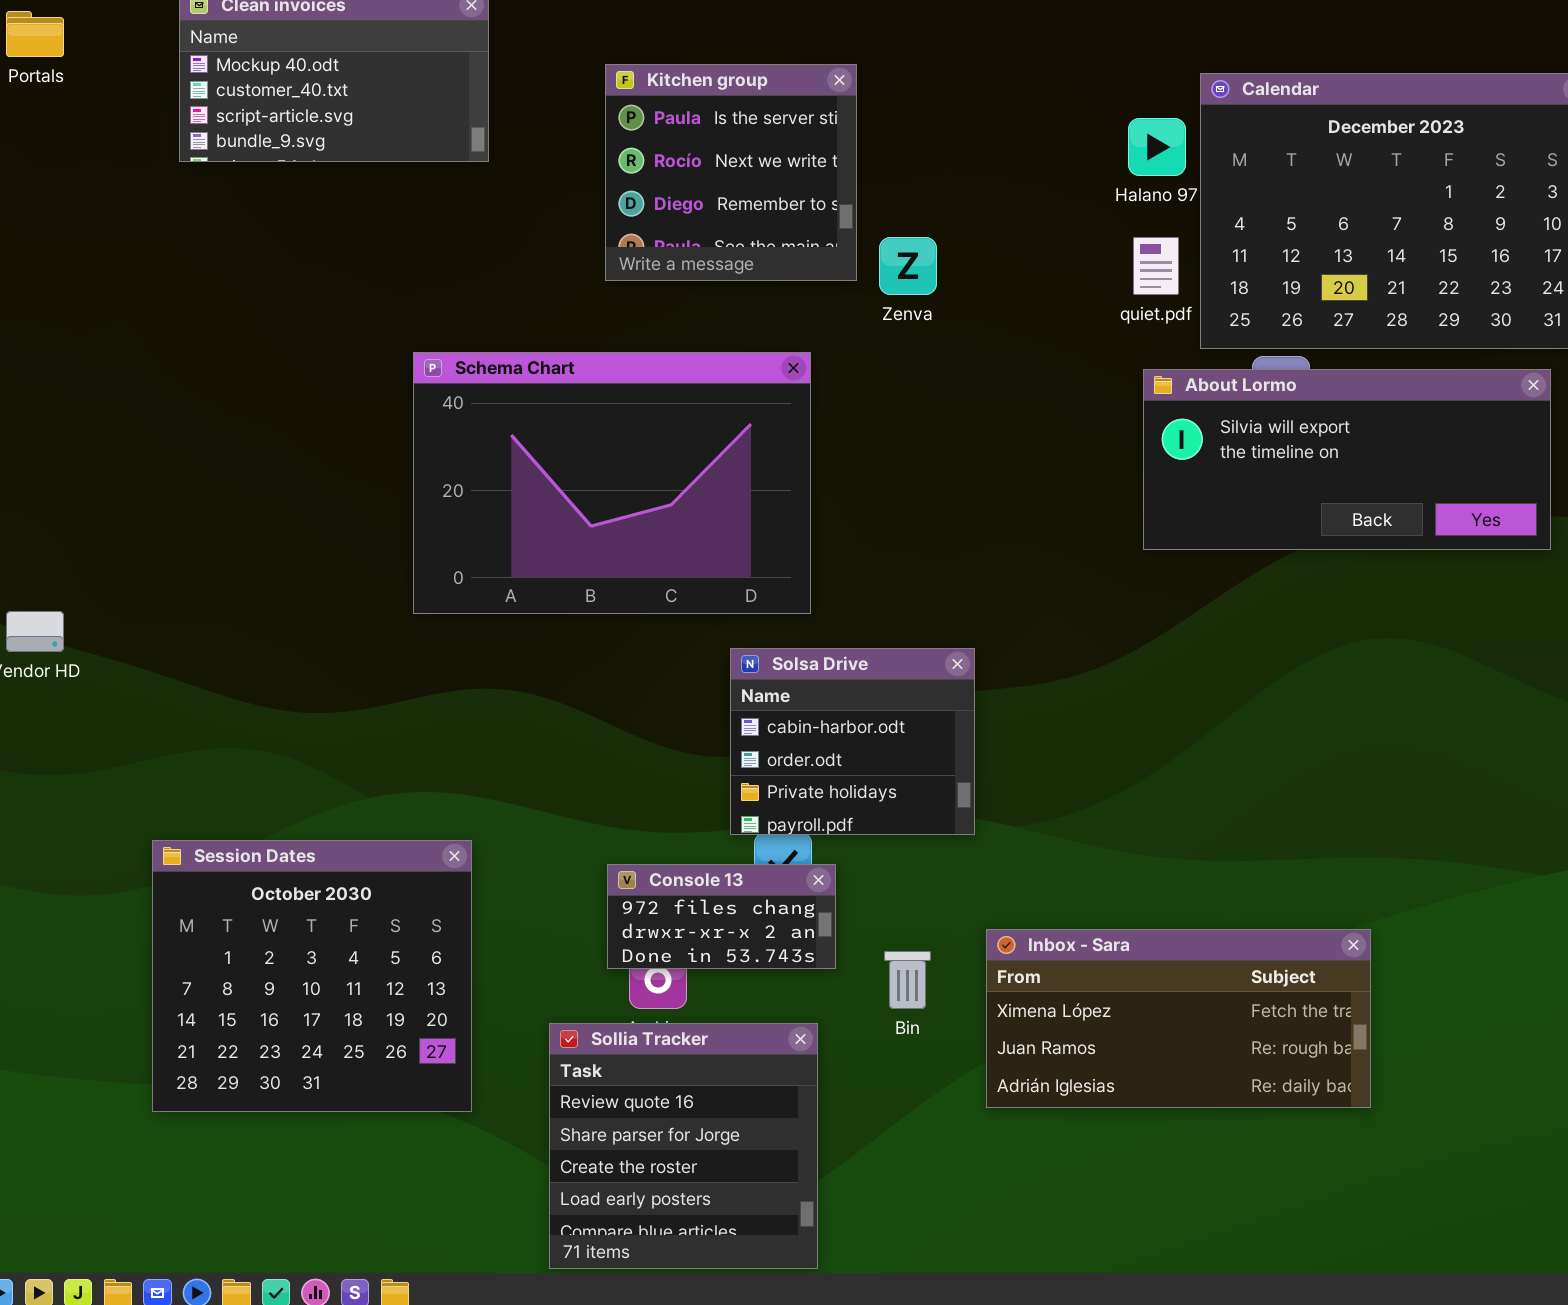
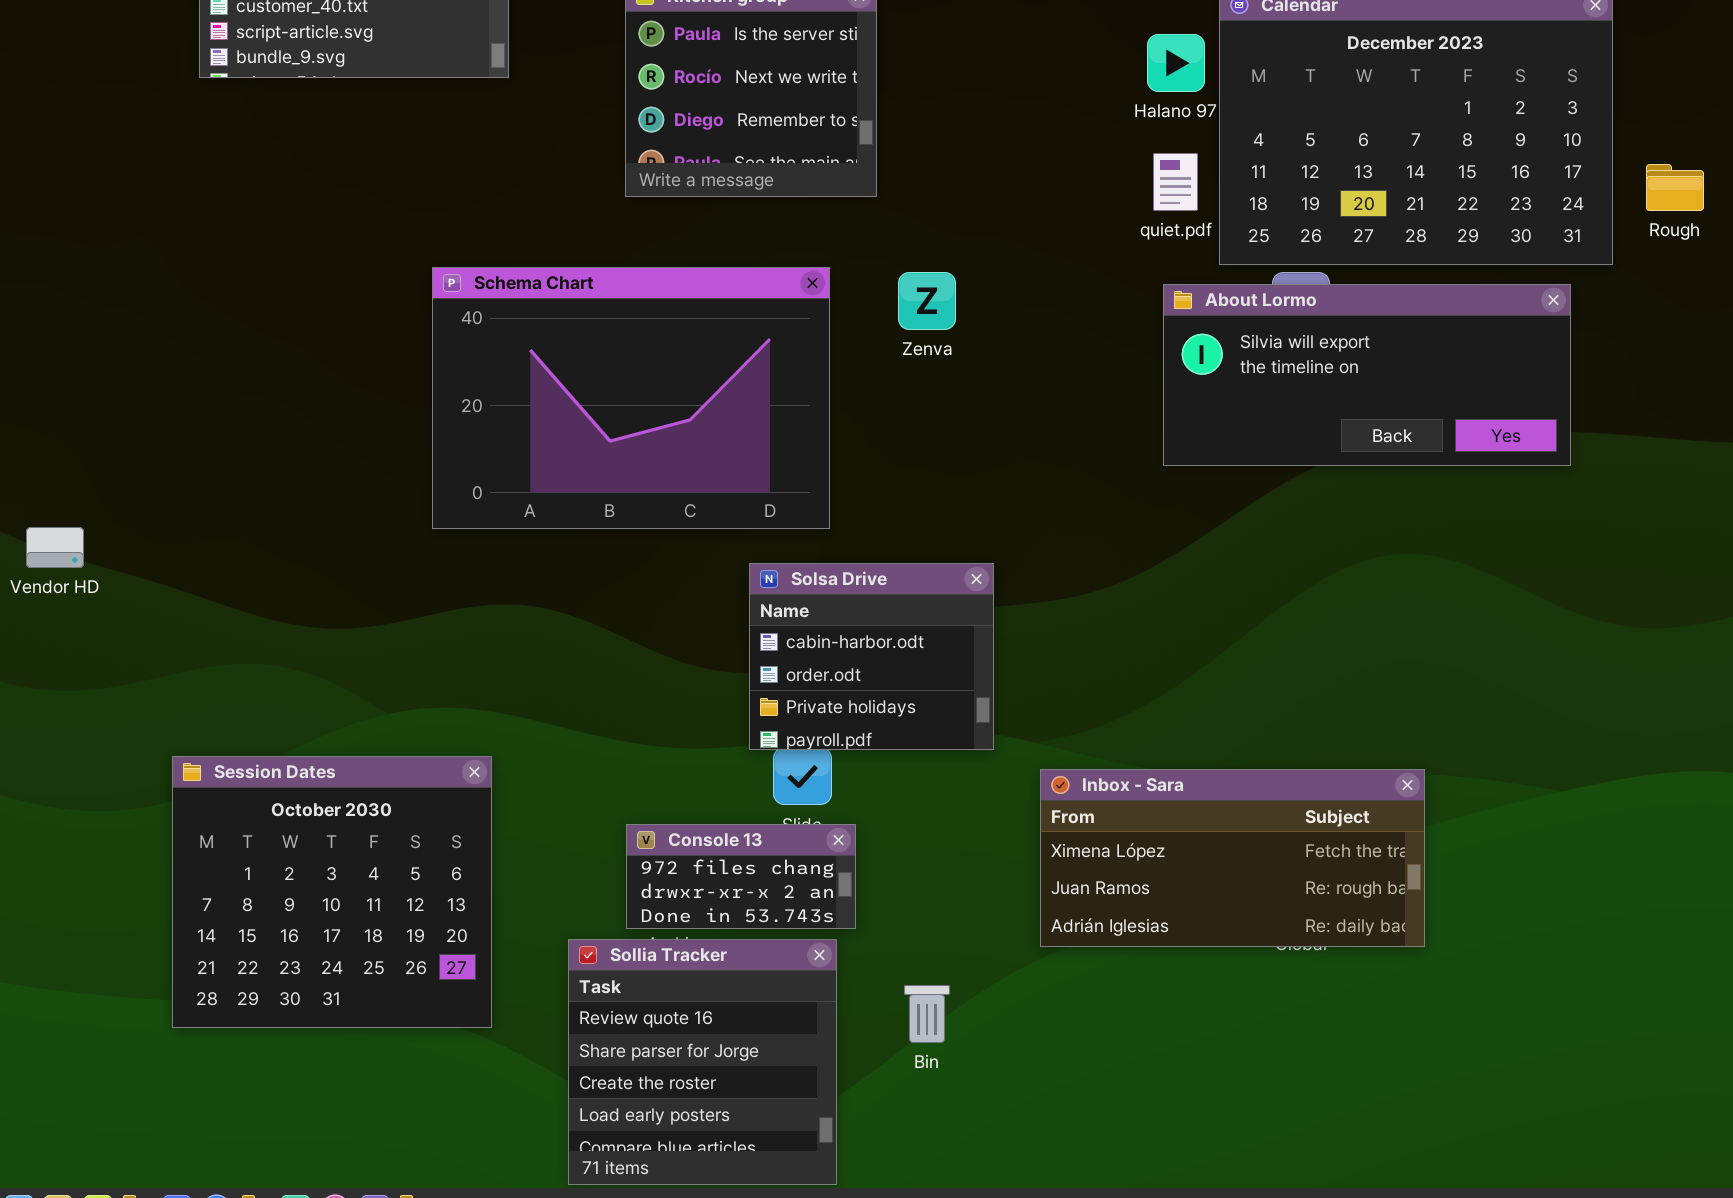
Zenva: [879,237,937,295] -> [898,272,956,330], moved
Console 13: [607,864,836,969] -> [626,824,856,929], moved
Inbox - Sara: [986,929,1371,1108] -> [1040,769,1425,947], moved
Bin: [884,951,931,1009] -> [904,985,950,1043], moved

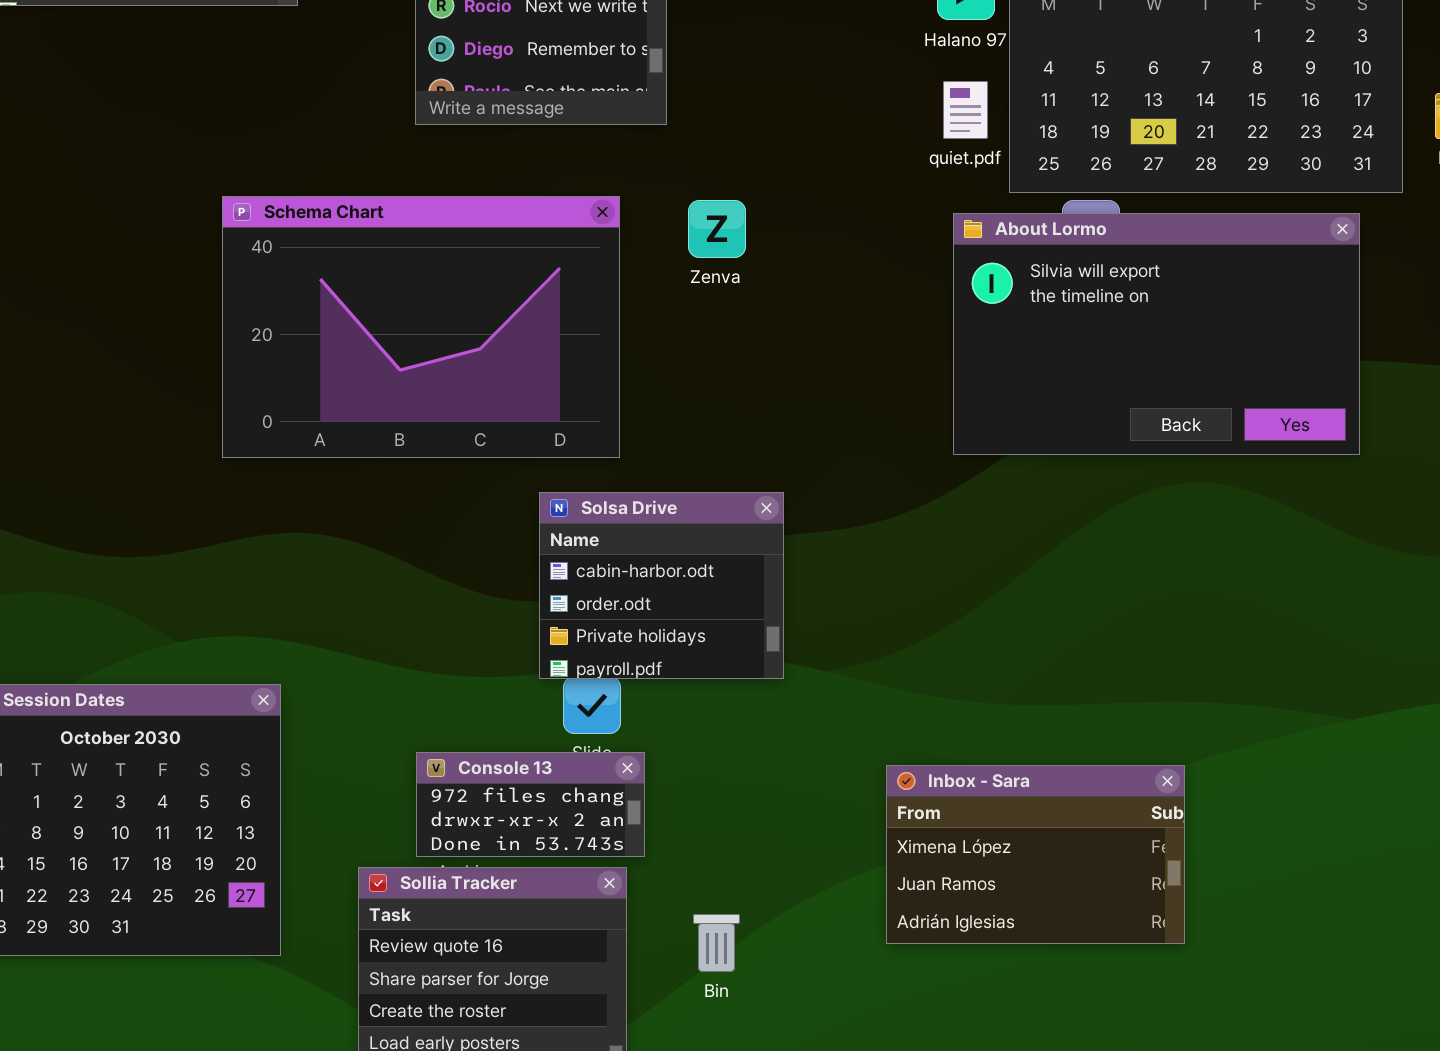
About Lormo: [1163,284,1571,466] -> [953,213,1360,455], resized
Inbox - Sara: [1040,769,1425,947] -> [886,765,1185,944], moved, resized

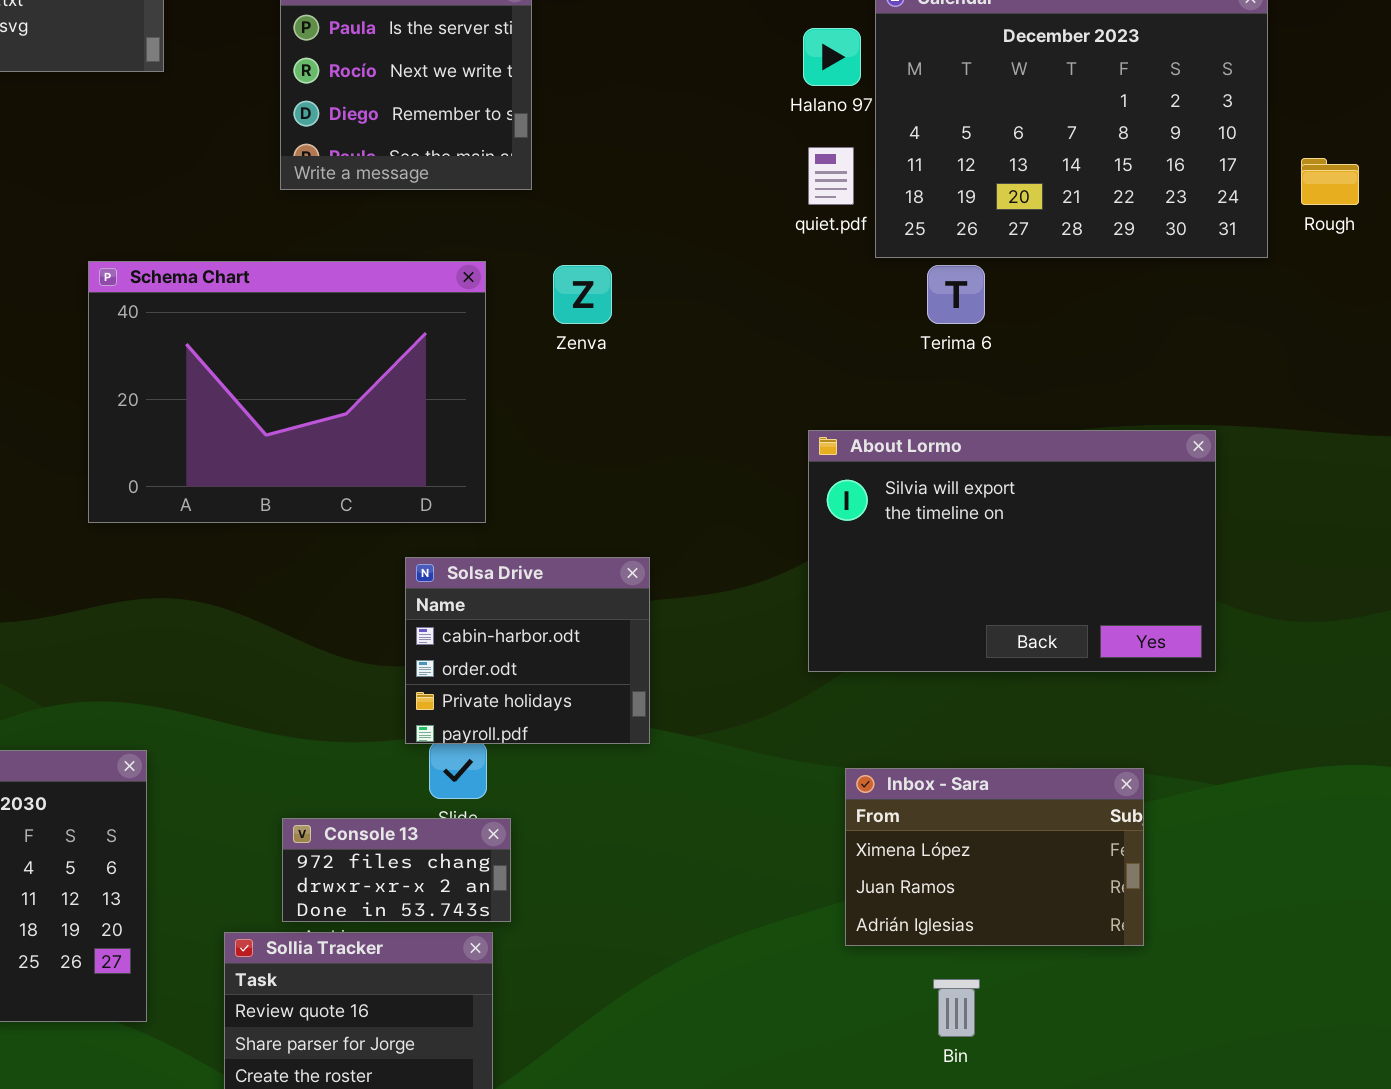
About Lormo: [953,213,1360,455] -> [808,430,1216,672], moved
Inbox - Sara: [886,765,1185,944] -> [845,768,1144,946], moved
Bin: [693,914,740,972] -> [933,979,980,1037], moved

